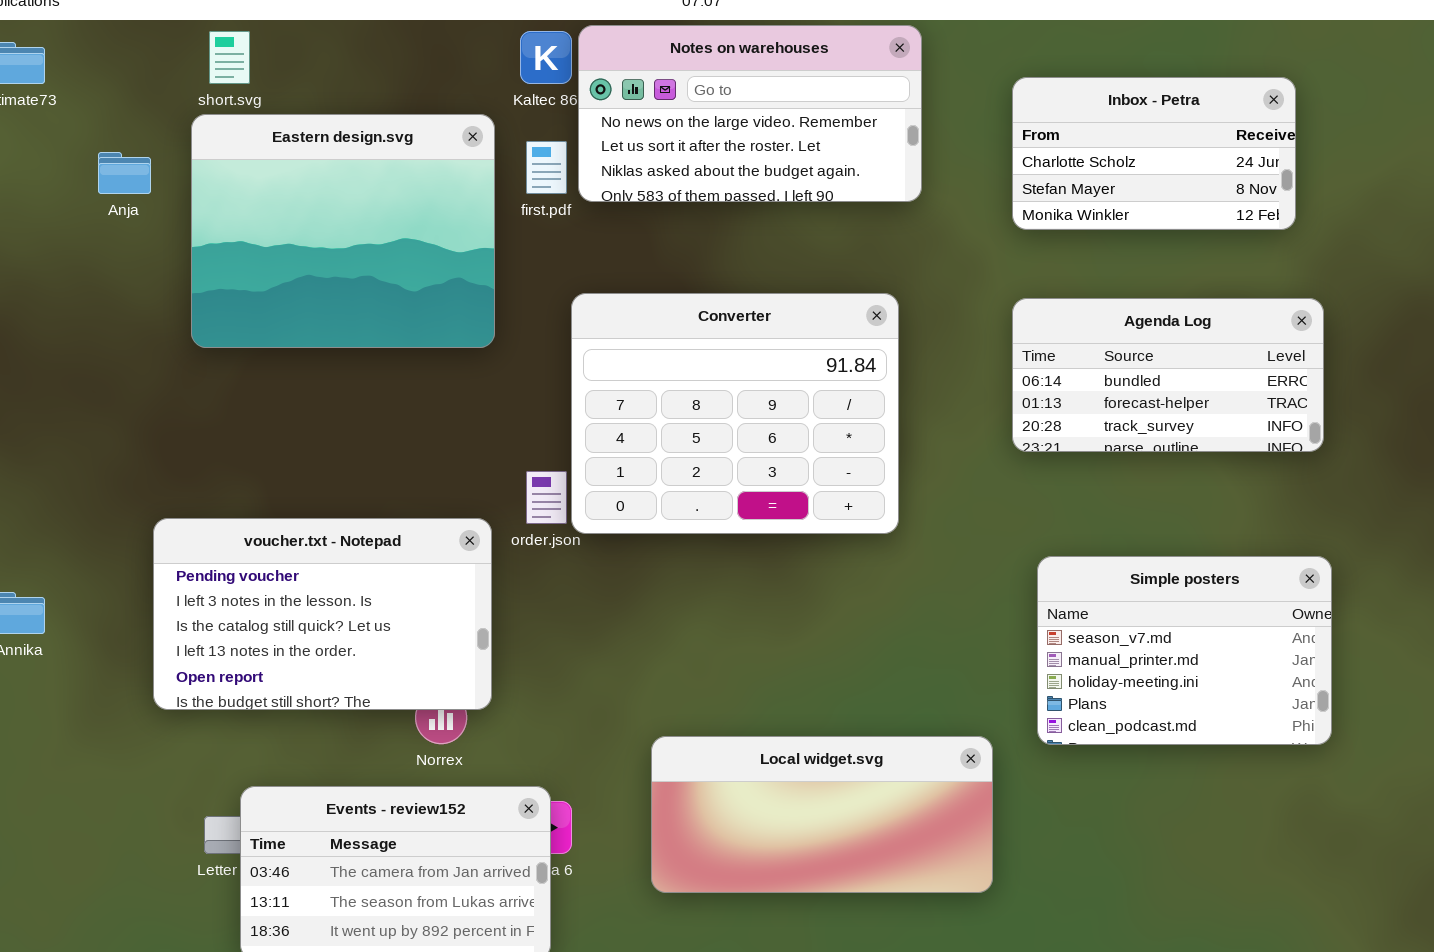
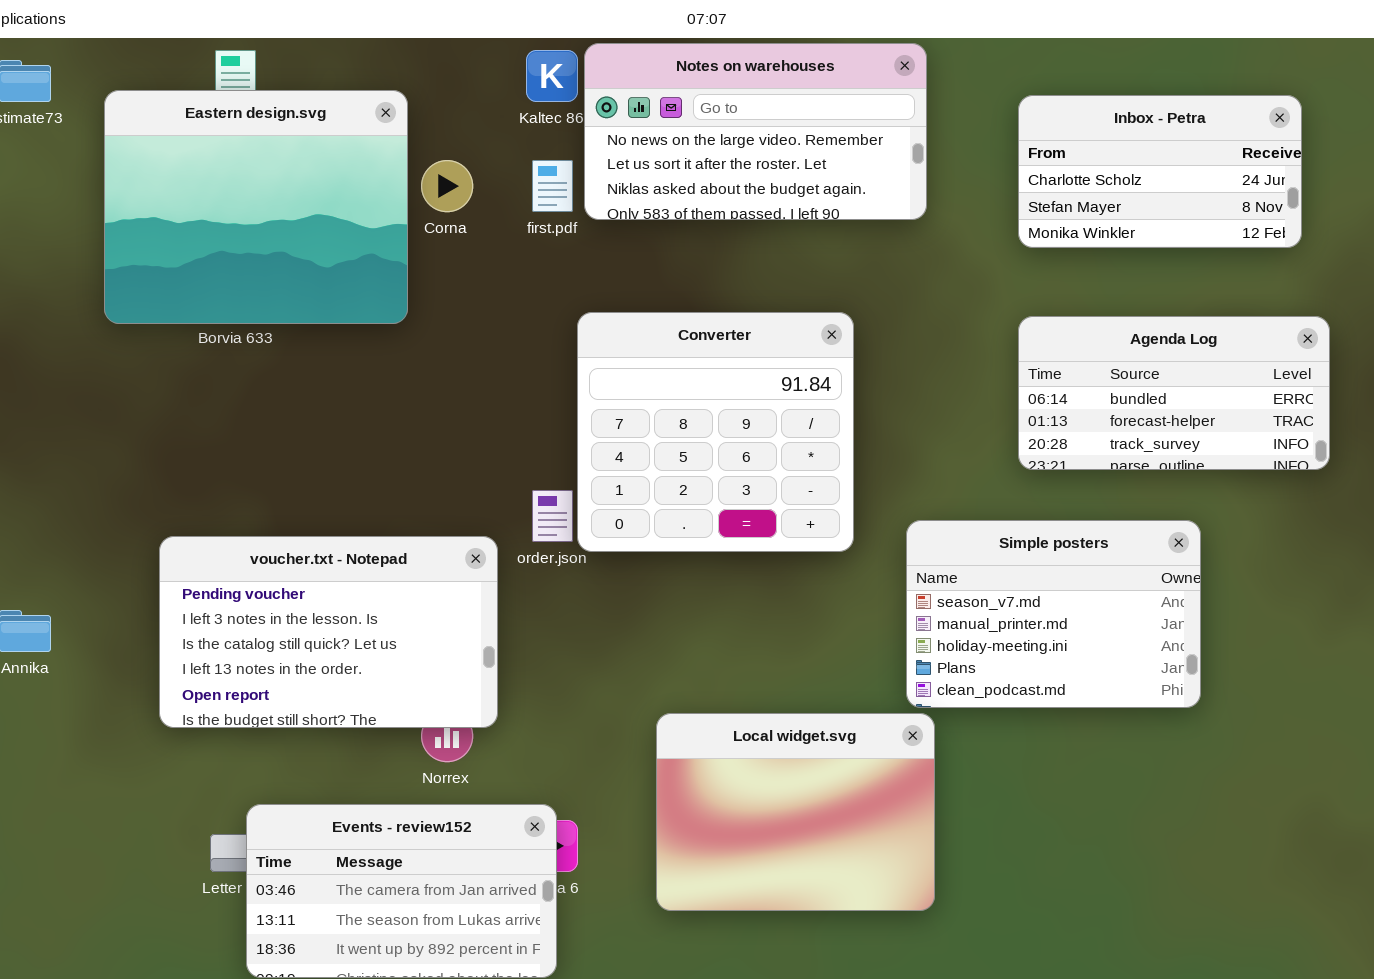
Eastern design.svg: [191,114,495,348] -> [104,90,408,324], moved
Converter: [571,293,899,534] -> [577,312,854,552], resized
Simple posters: [1037,556,1332,745] -> [906,520,1201,708], moved
Local widget.svg: [651,736,993,893] -> [656,713,935,911], resized

